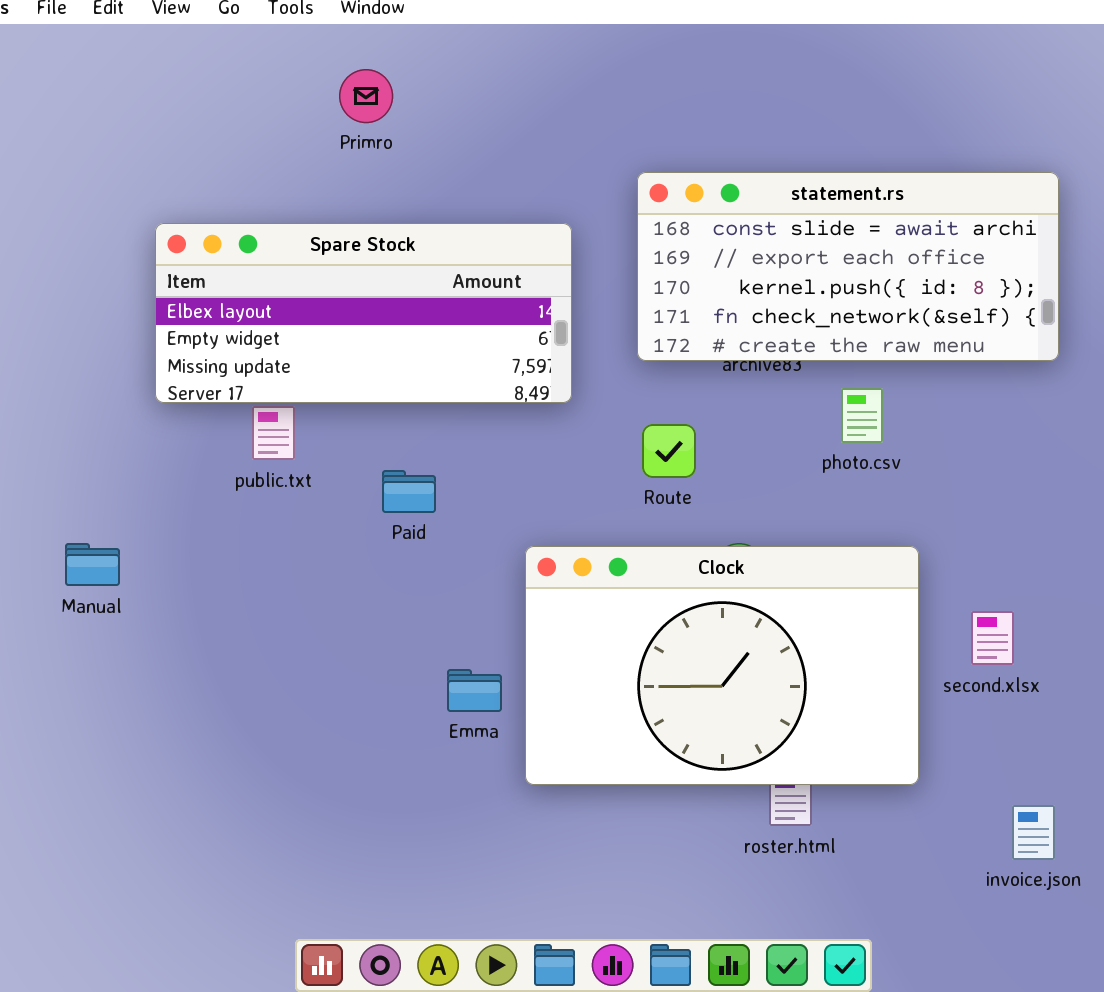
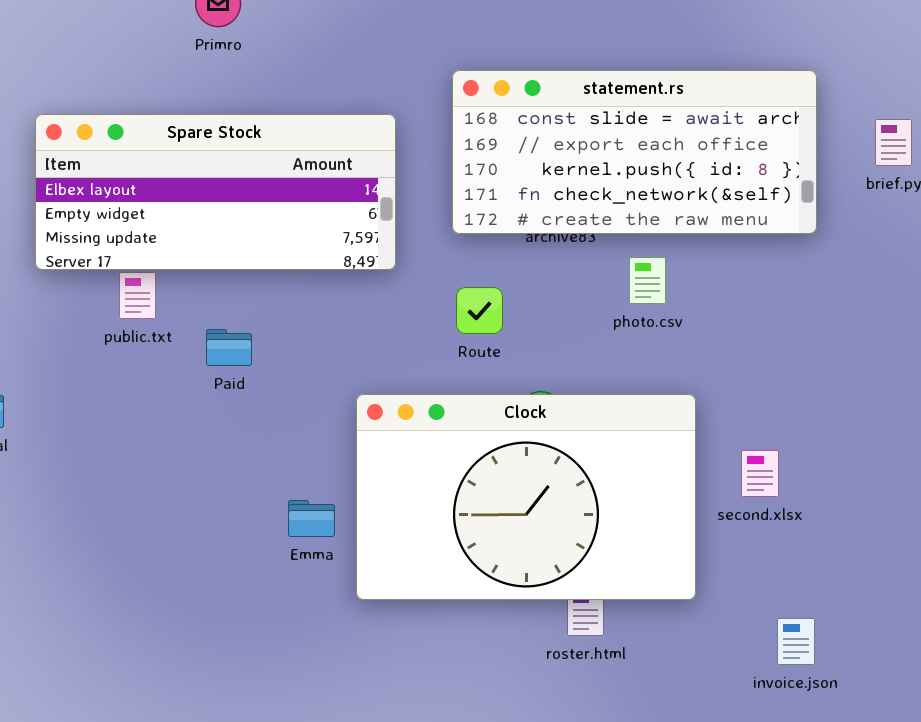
Paid: [382,470,436,513] -> [206,329,252,366], moved

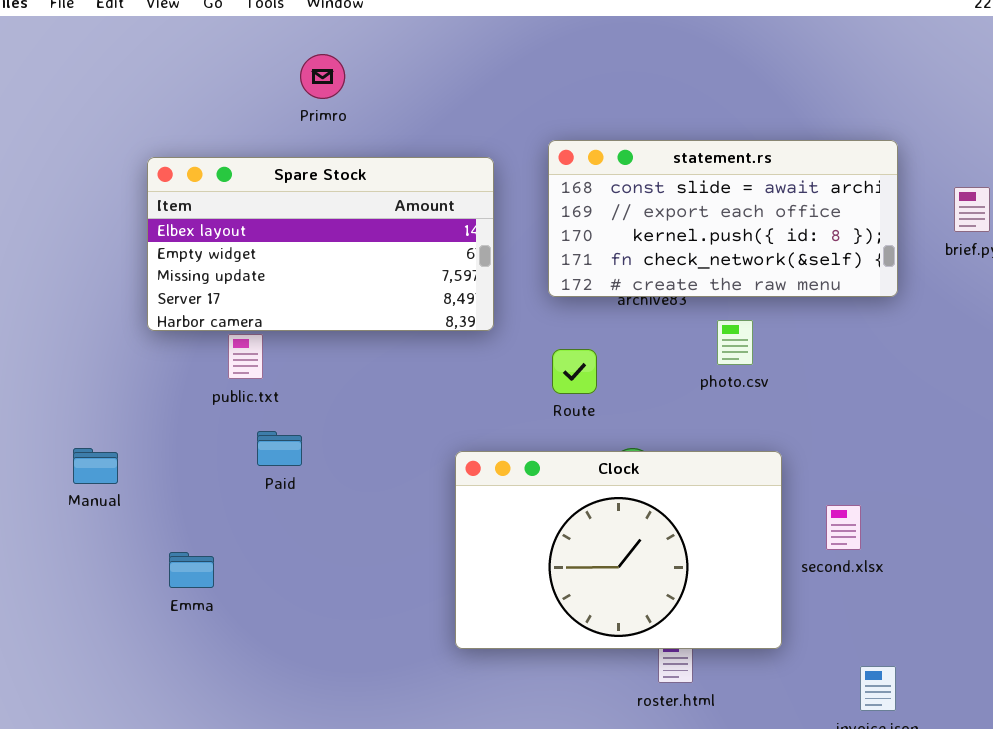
Spare Stock: [35,114,396,270] -> [147,157,494,331], resized
Paid: [206,329,252,366] -> [257,431,302,466], moved
Emma: [288,500,335,537] -> [169,552,214,588], moved

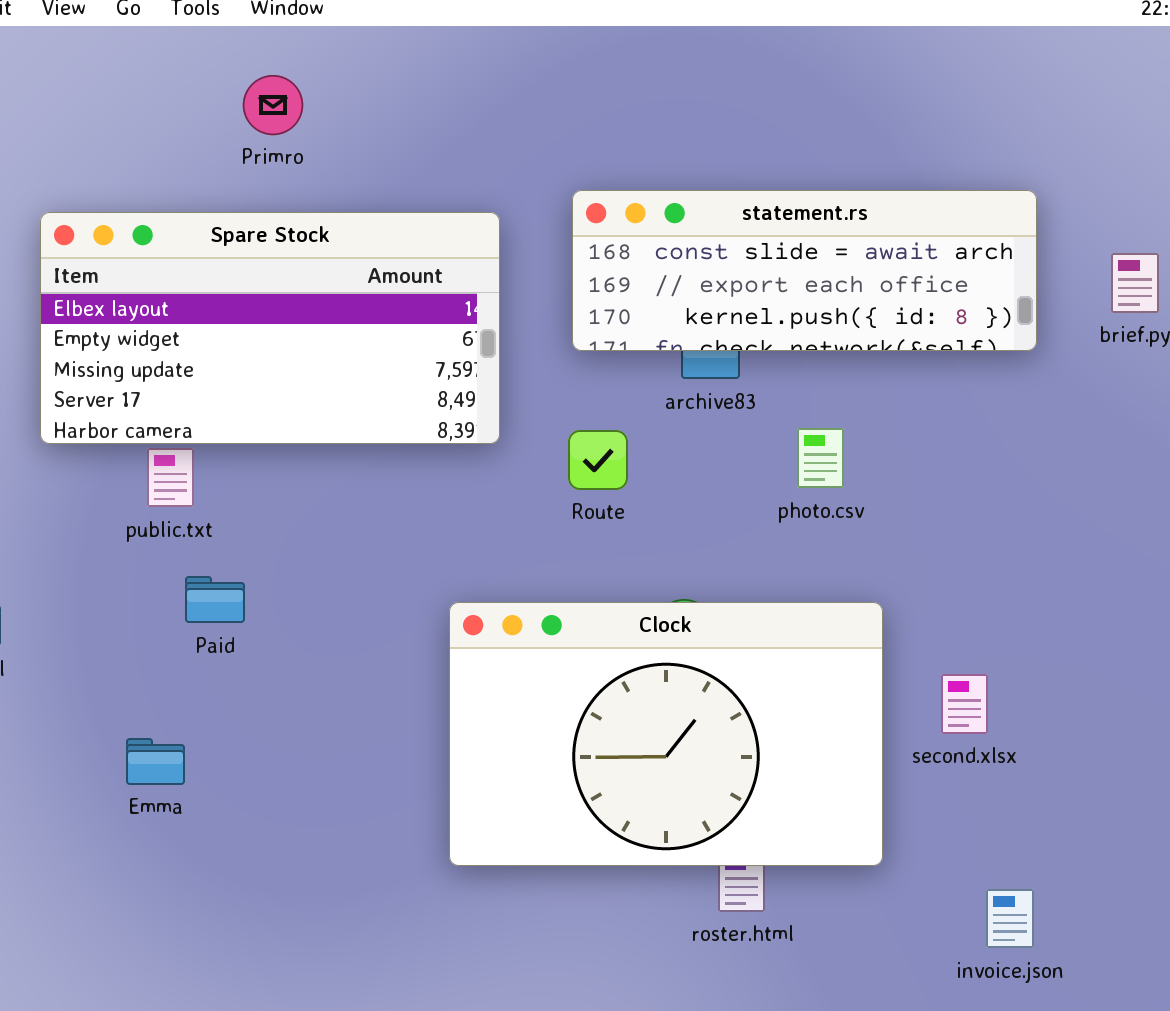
statement.rs: [548,140,898,297] -> [572,190,1037,351], resized
Route: [552,349,597,394] -> [568,430,628,490], moved
Emma: [169,552,214,588] -> [126,738,185,785], moved

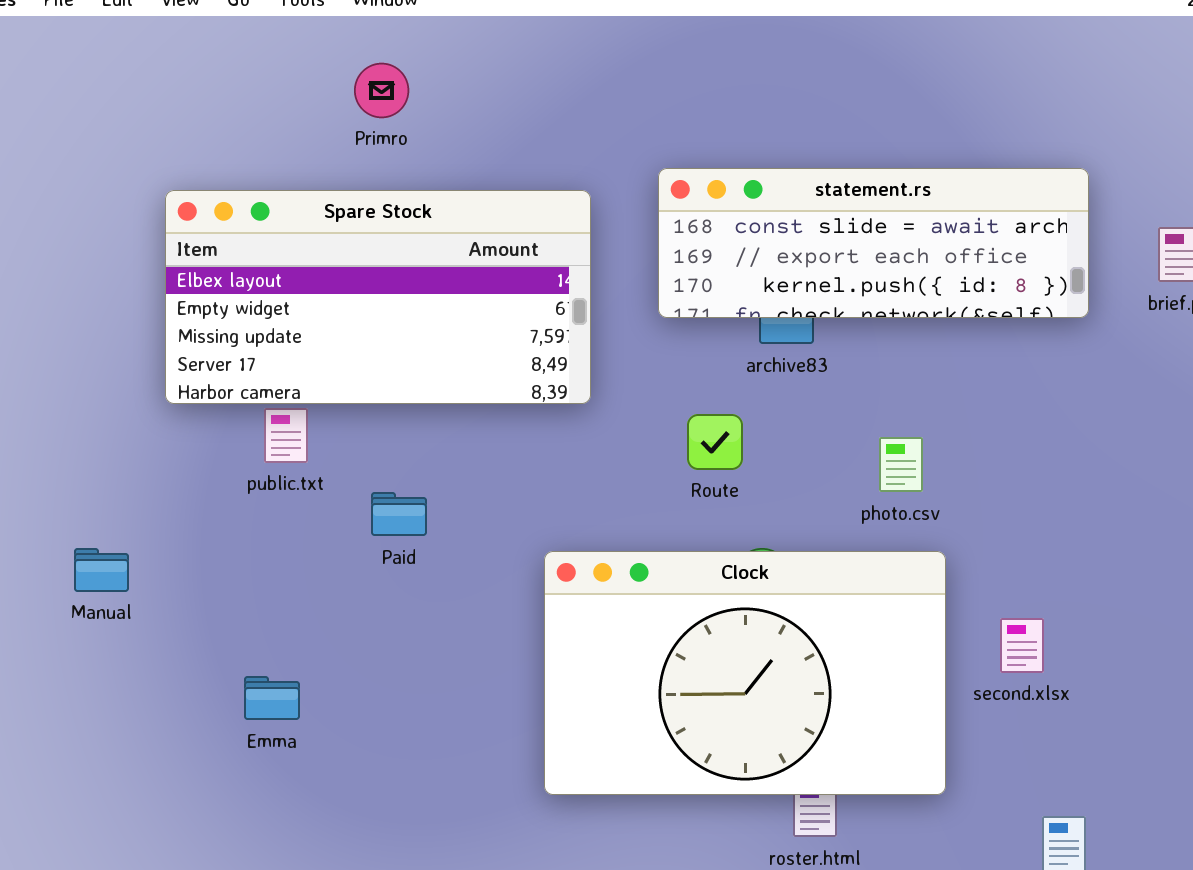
photo.csv: [797,428,844,488] -> [879,437,923,492], moved
Route: [568,430,628,490] -> [687,414,743,470], moved
Paid: [185,576,245,623] -> [371,492,427,536], moved

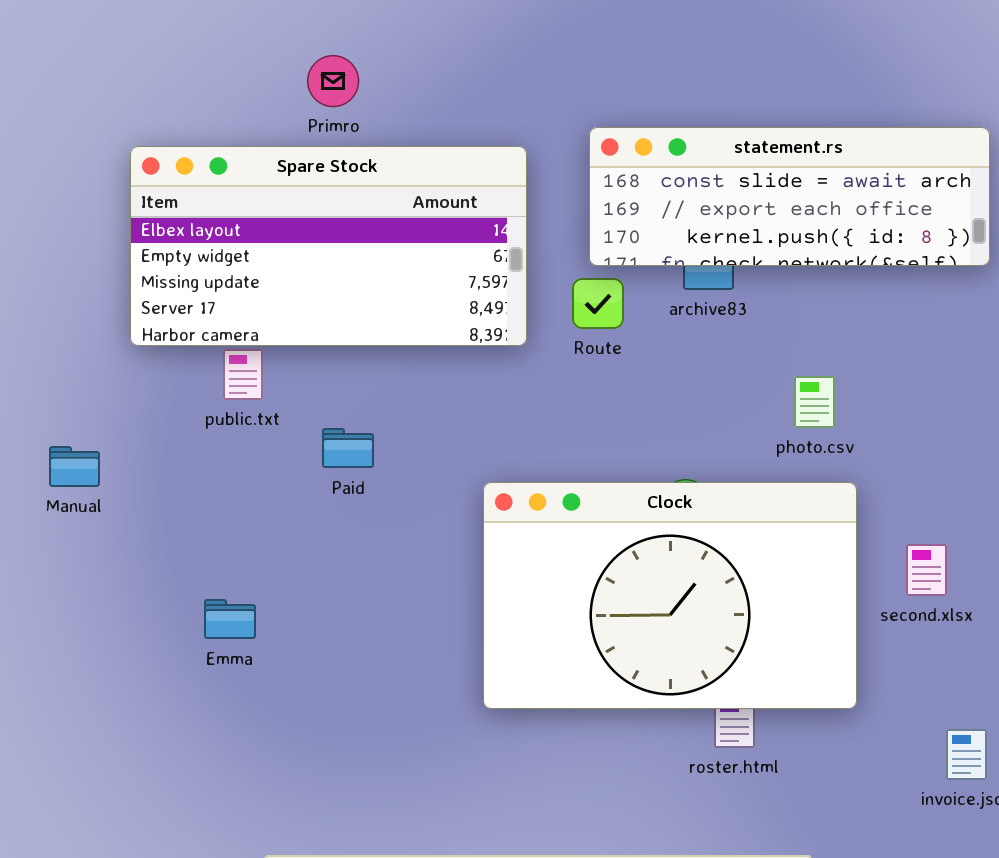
Primro: [354,63,409,118] -> [307,55,359,107], moved
Route: [687,414,743,470] -> [572,278,624,329], moved
Manual: [74,548,129,592] -> [49,446,100,487], moved

